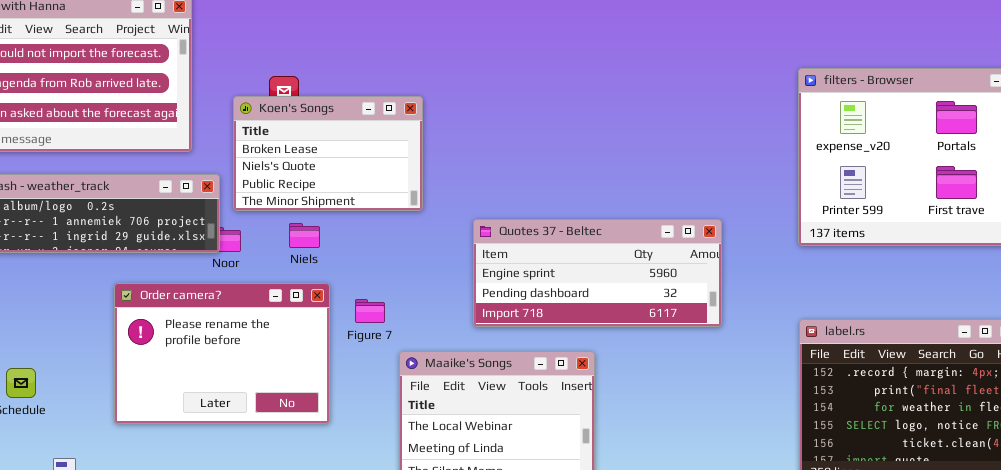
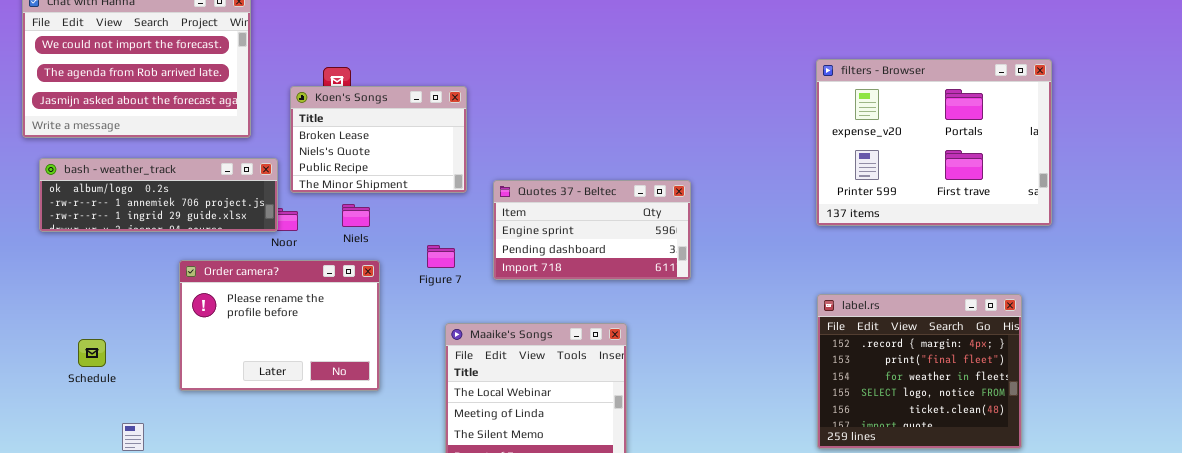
Quotes 37 - Beltec: [473,219,722,327] -> [493,180,691,280], moved, resized
Figure 7: [355,299,385,323] -> [427,245,455,268], moved

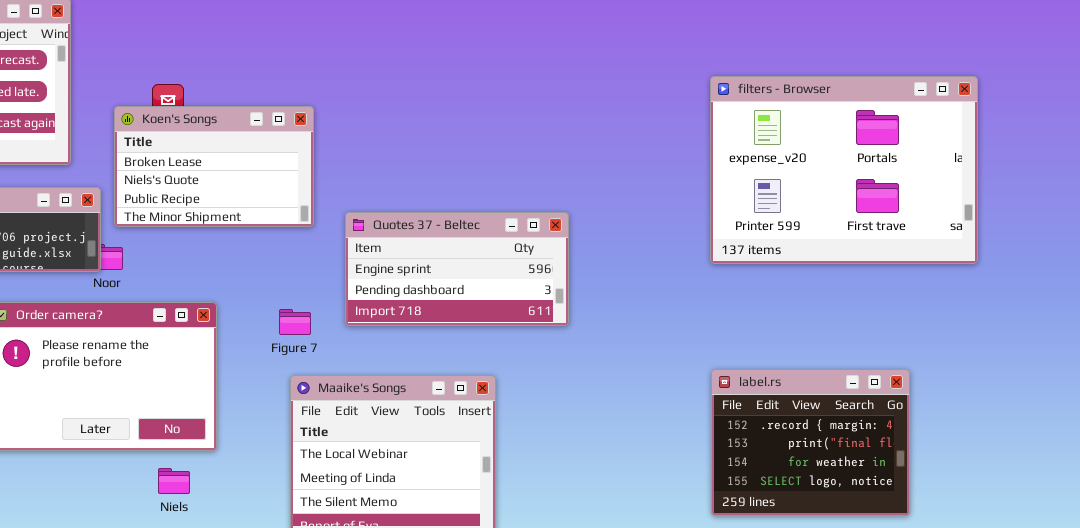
Niels: [342,204,370,227] -> [158,468,190,494], moved
Figure 7: [427,245,455,268] -> [279,309,311,335], moved
label.rs: [817,294,1022,449] -> [711,369,910,516], resized

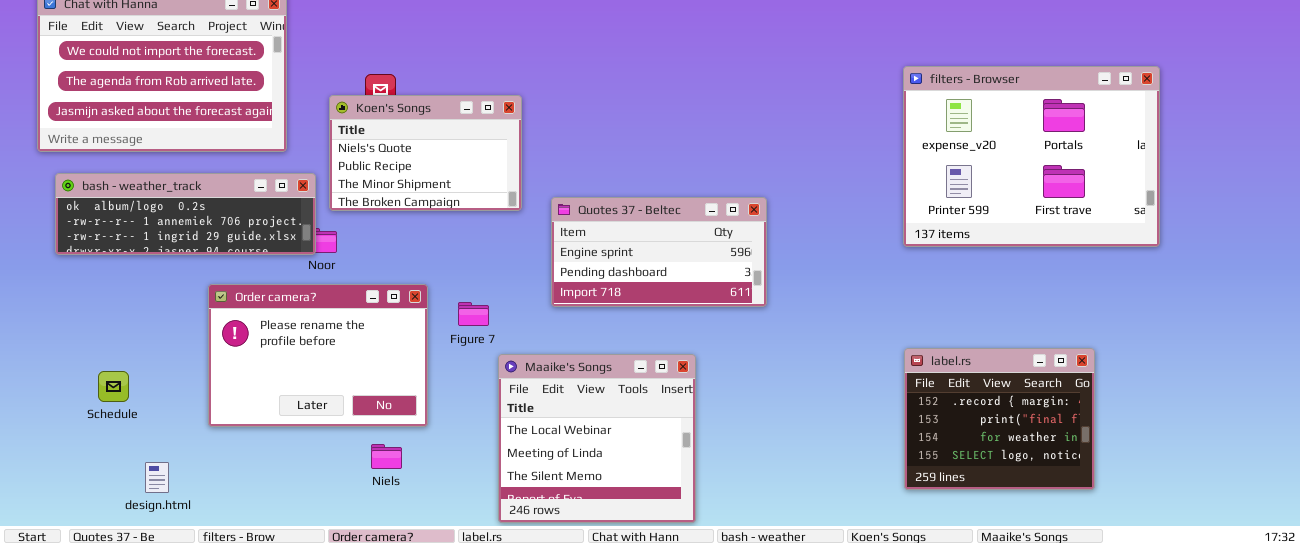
Koen's Songs: [114,106,314,227] -> [329,95,522,211], scrolled down 1 row
Figure 7: [279,309,311,335] -> [458,302,489,326], moved

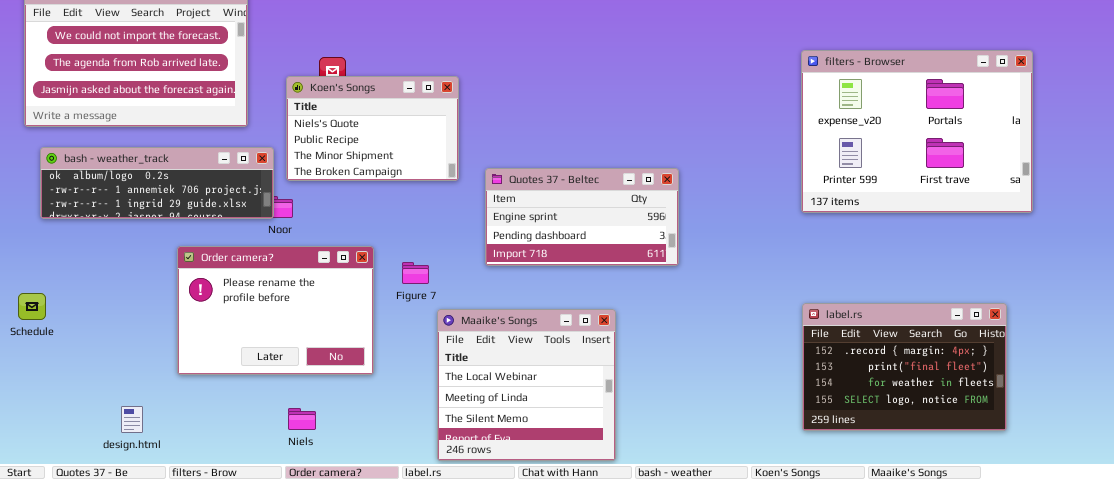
label.rs: [904,348,1095,490] -> [802,303,1007,431], resized
Schedule: [98,371,129,402] -> [18,293,46,320], moved
Niels: [371,444,402,469] -> [288,408,316,430], moved

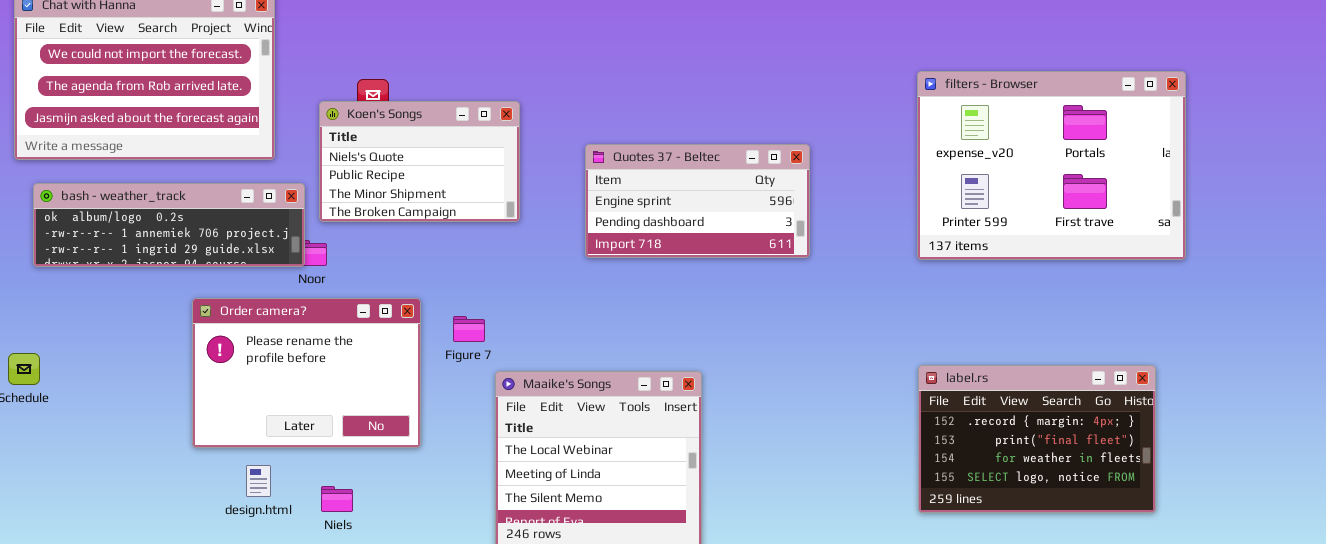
Quotes 37 - Beltec: [485,168,679,266] -> [585,144,810,258], moved
design.html: [121,406,143,433] -> [246,465,271,497], moved

